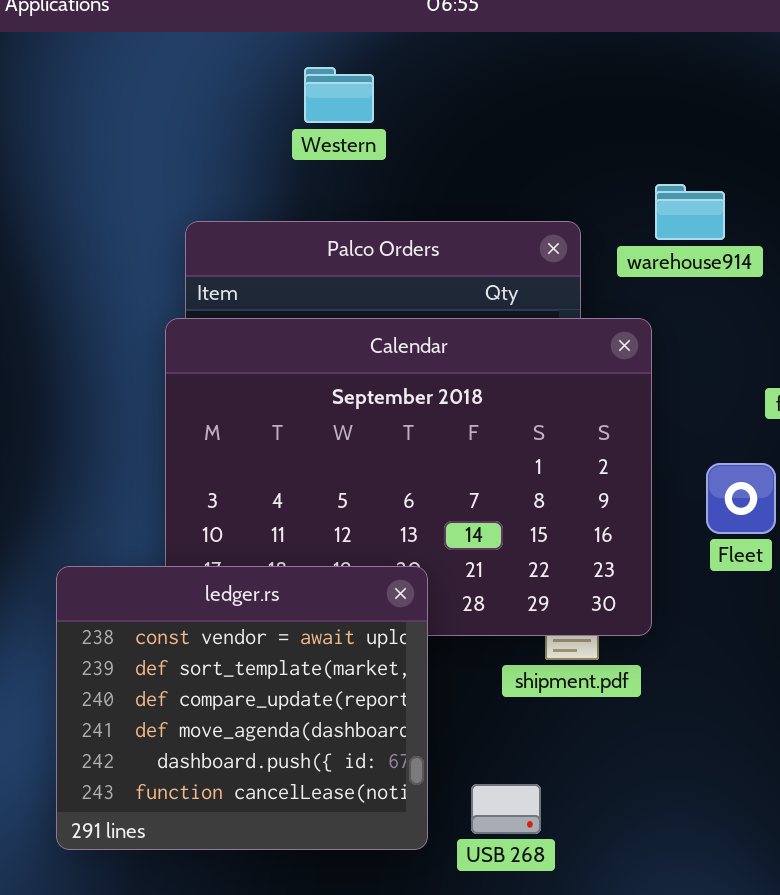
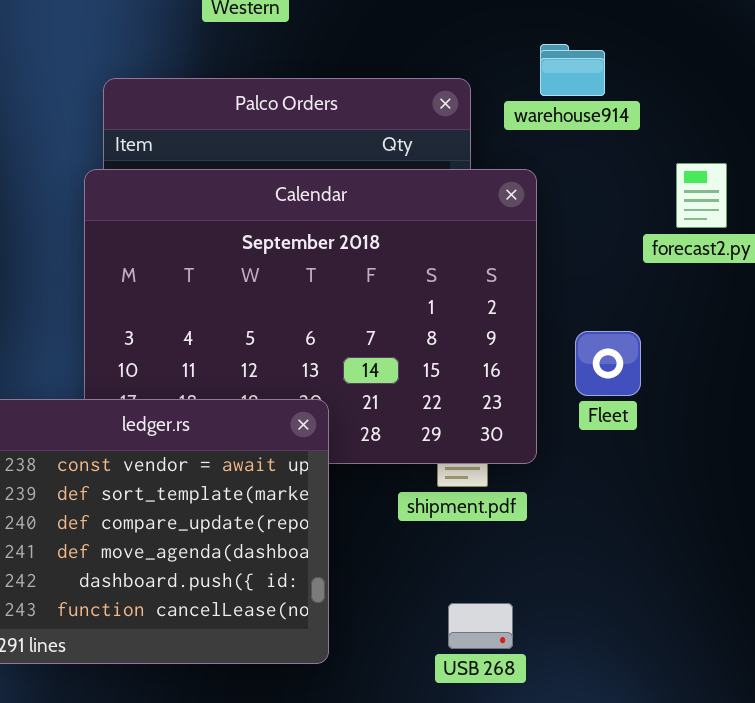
Fleet: [706,463,776,534] -> [575,331,641,396], moved
USB 268: [471,784,541,834] -> [448,603,513,649], moved

